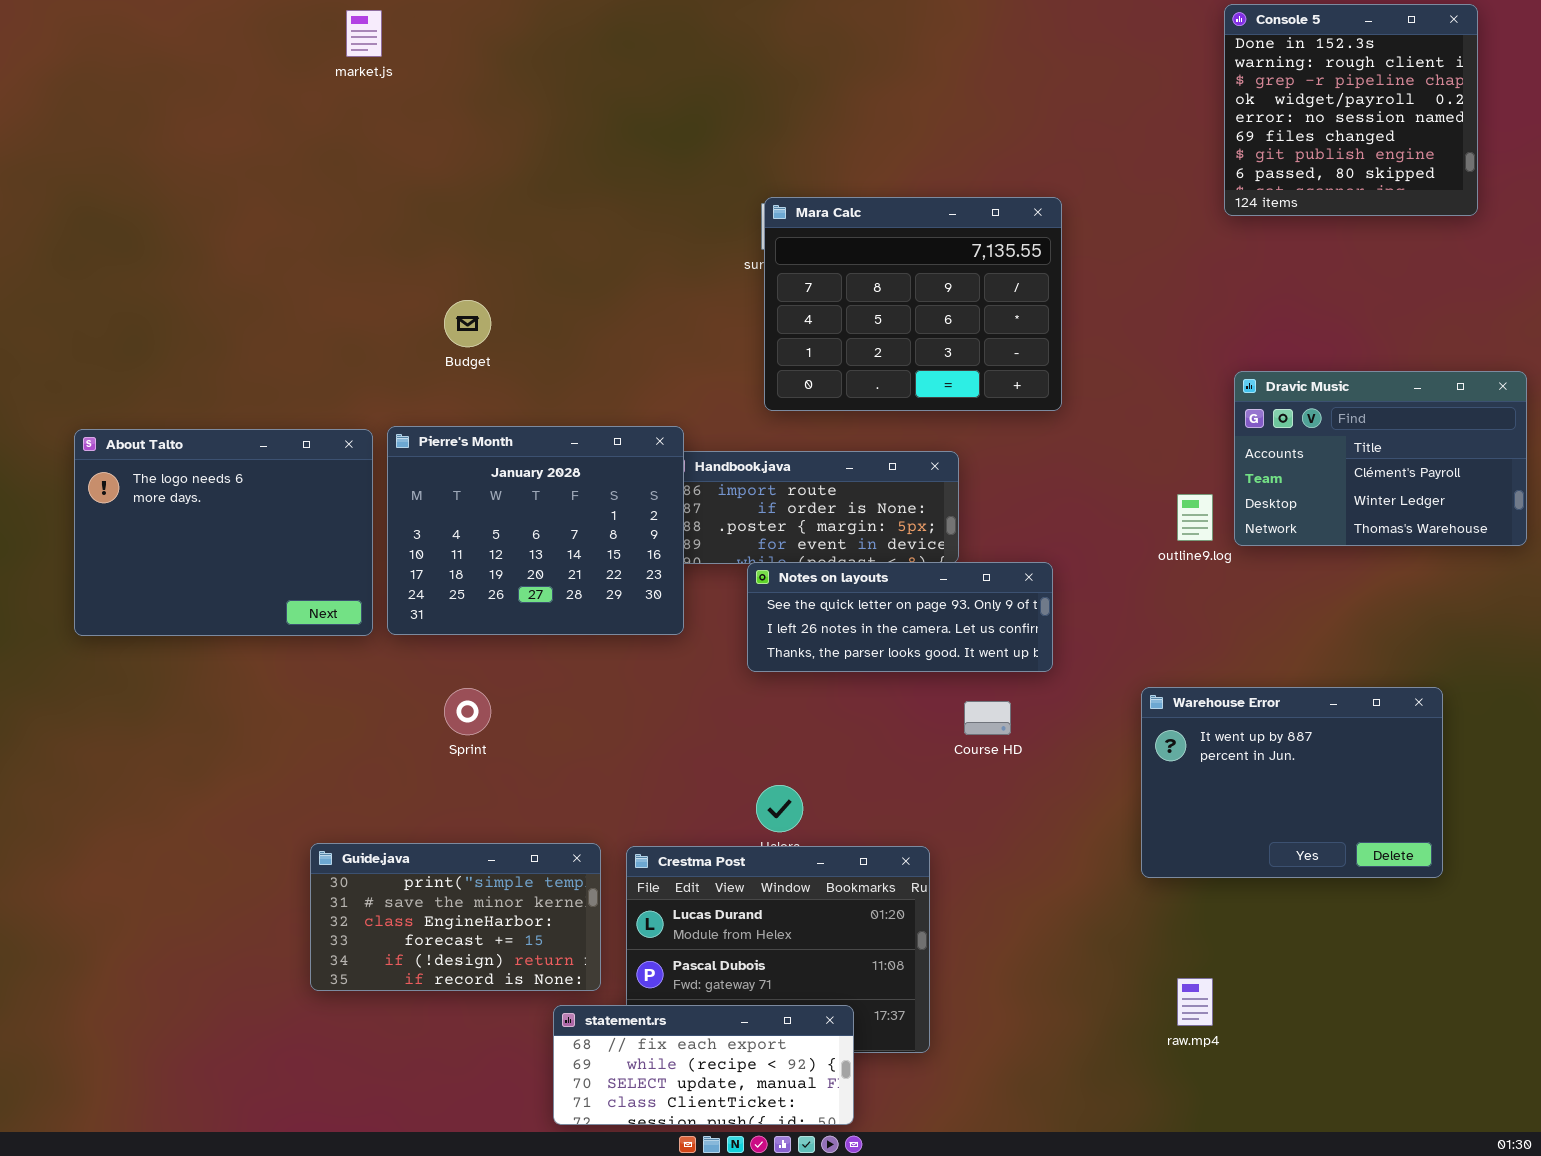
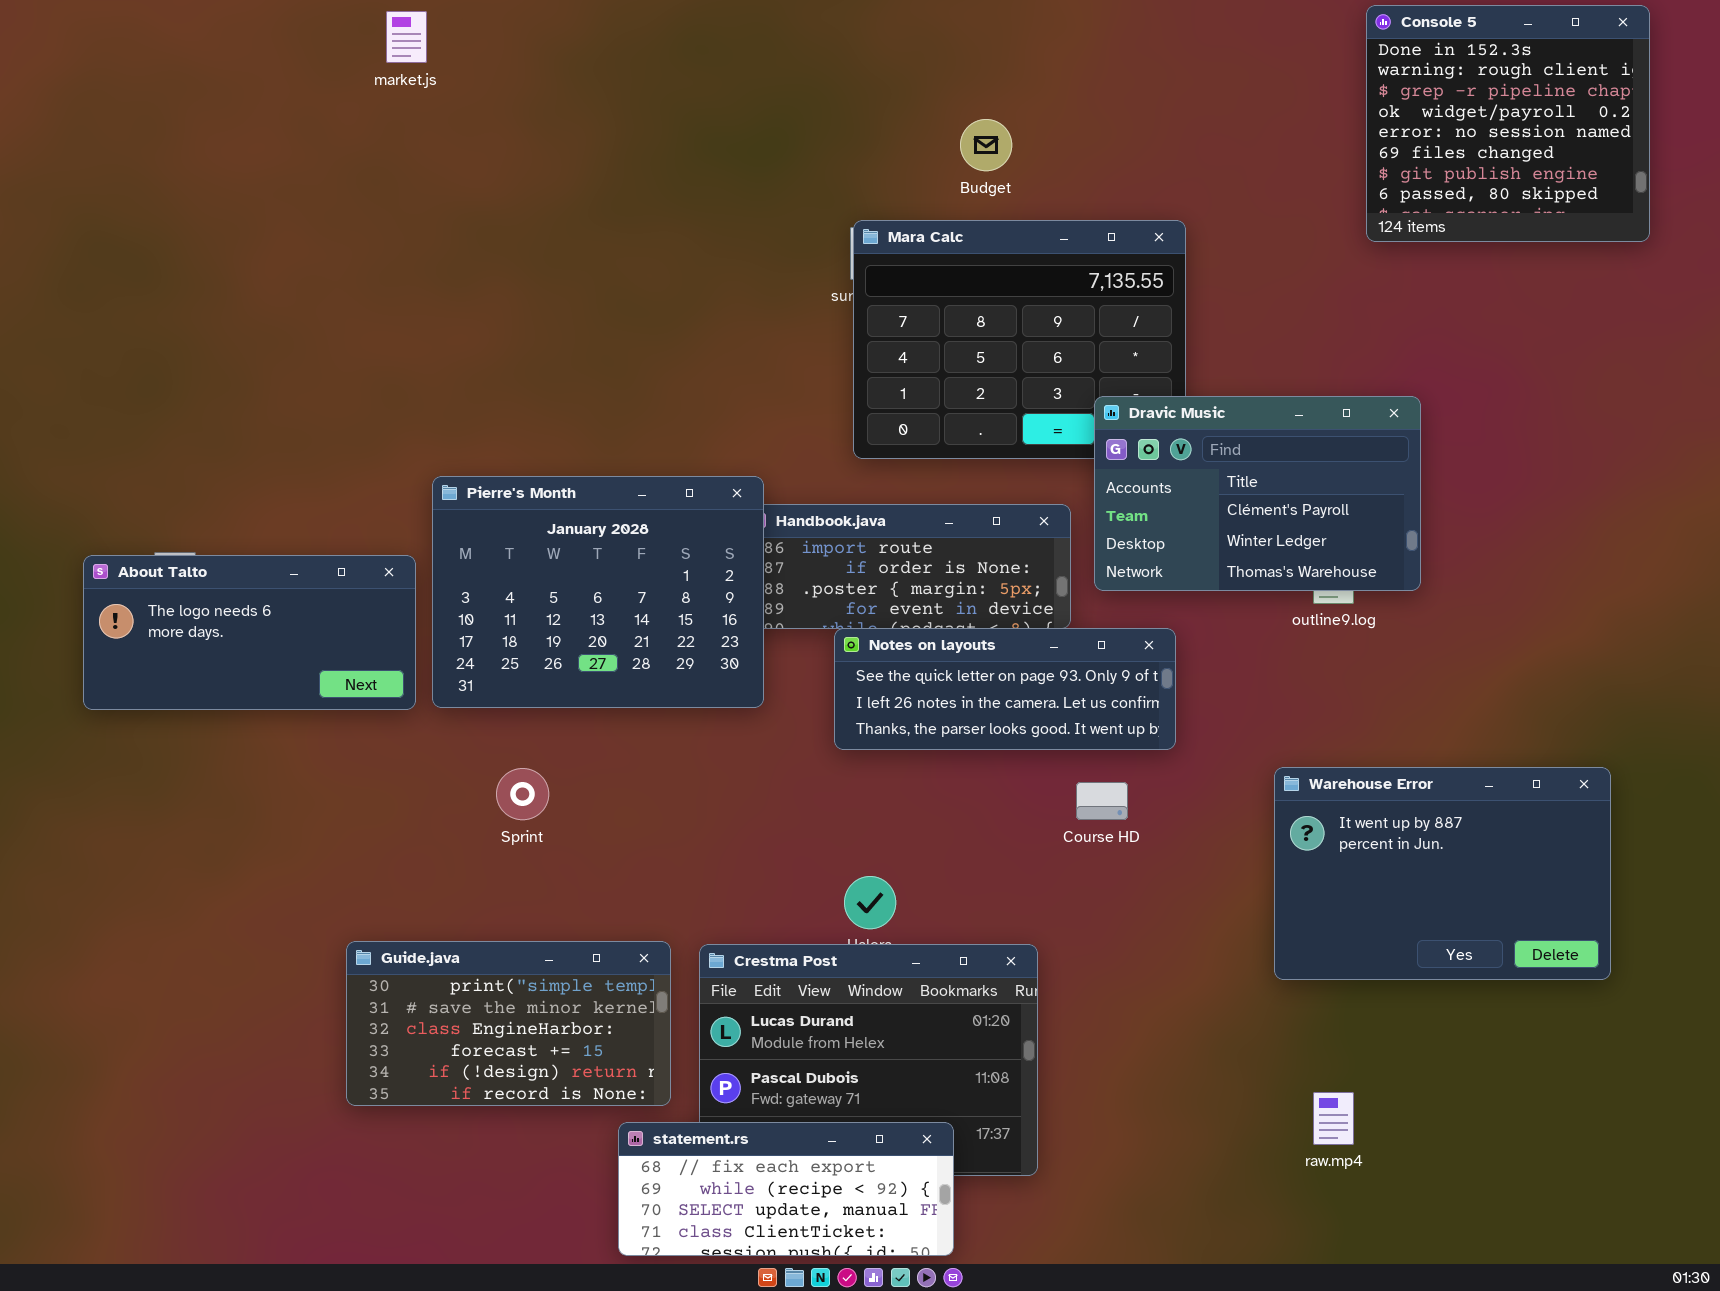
Budget: [444,300,491,347] -> [960,119,1012,171], moved
Dravic Music: [1234,371,1527,546] -> [1094,396,1421,591], moved
About Talto: [74,429,373,636] -> [83,555,416,710], resized

